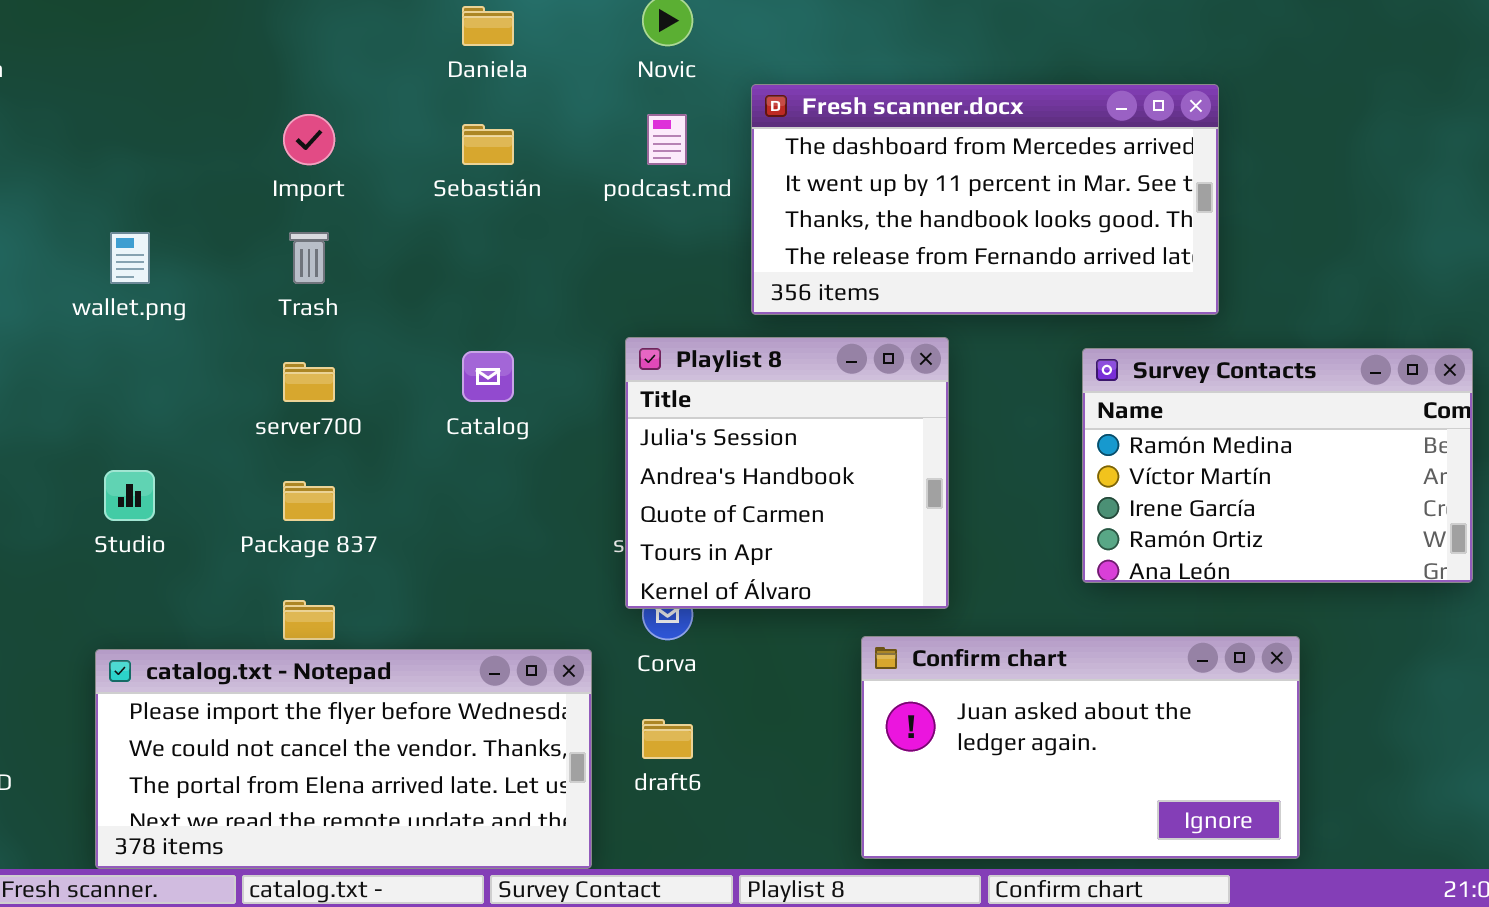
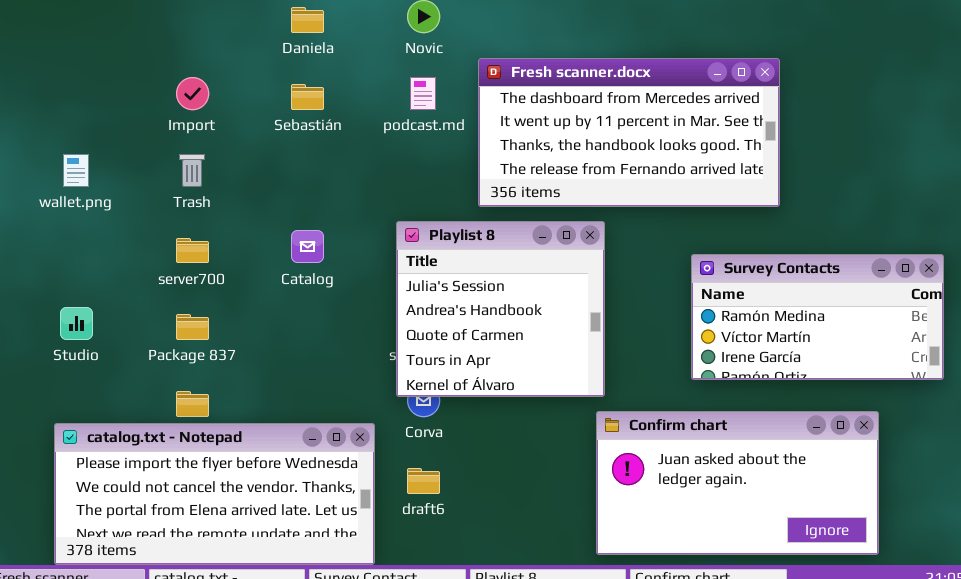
Survey Contacts: [1082,348,1473,583] -> [691,254,944,380], resized
Confirm chart: [861,636,1300,859] -> [596,411,879,555], moved

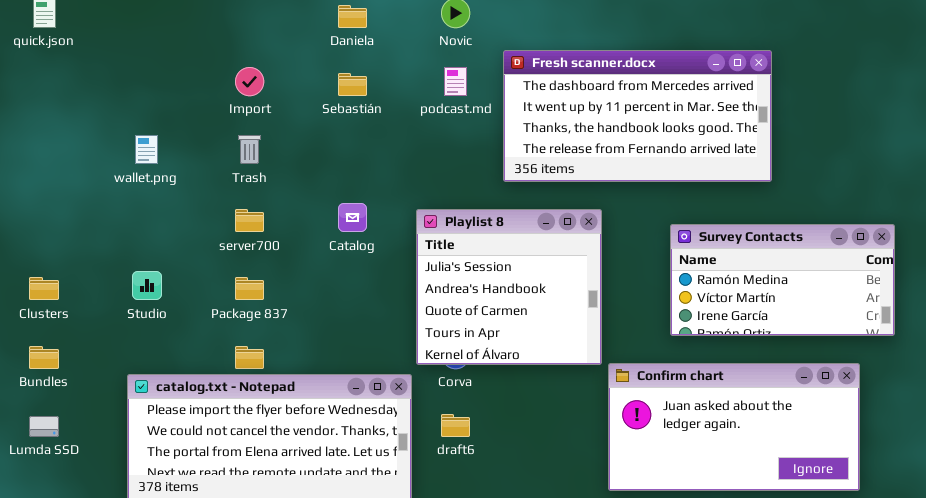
Playlist 8: [396,221,605,397] -> [416,209,602,365], moved
Survey Contacts: [691,254,944,380] -> [670,224,895,336], moved

